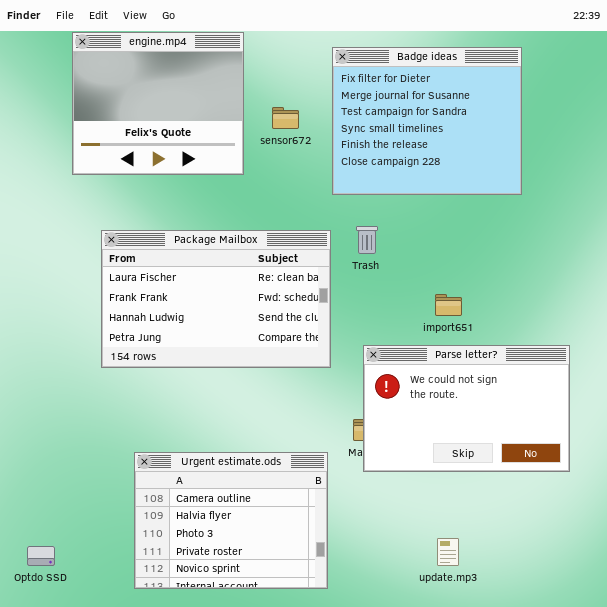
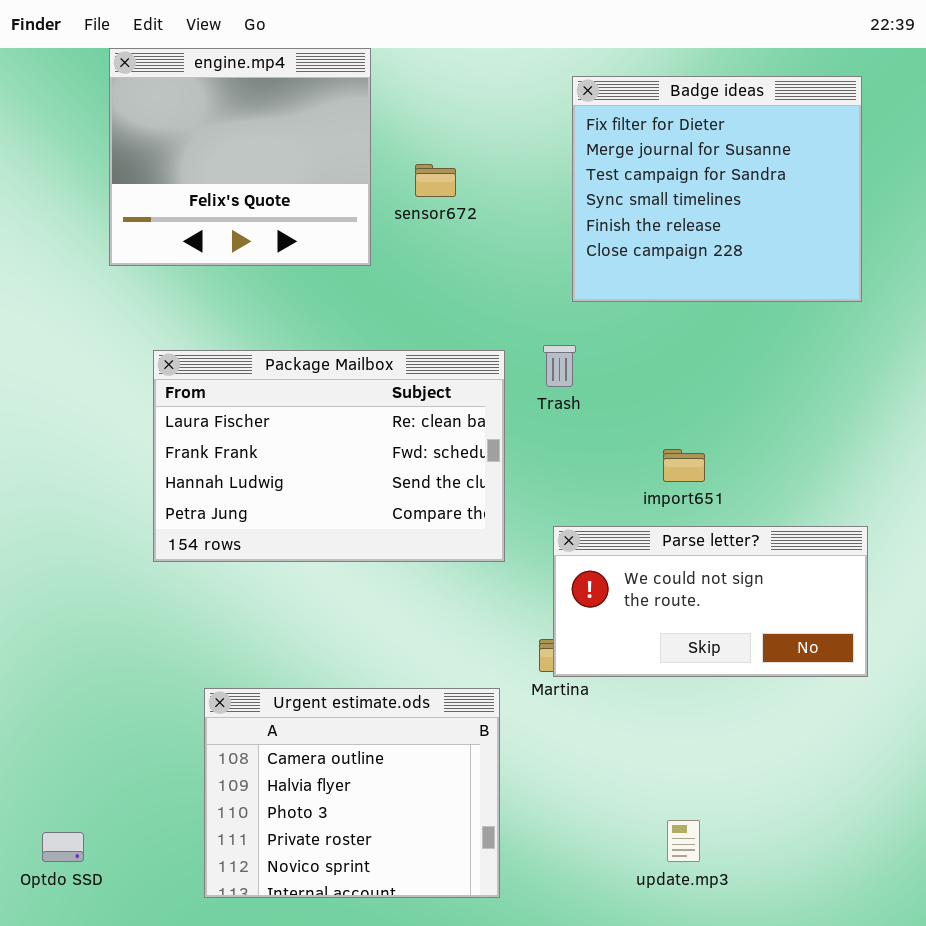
Badge ideas: [332,47,522,195] -> [572,76,862,302], moved
Parse letter?: [363,345,570,472] -> [553,526,868,677], resized

